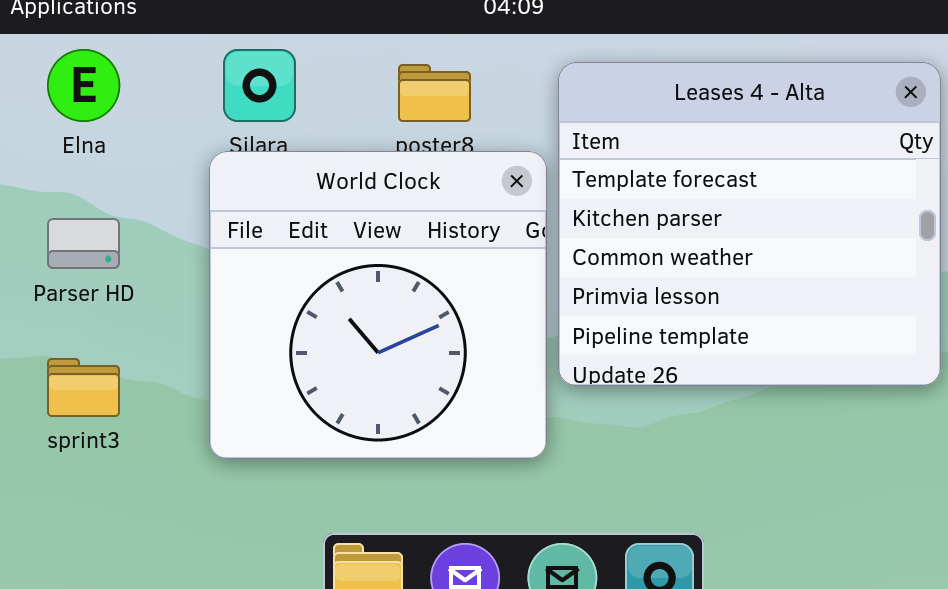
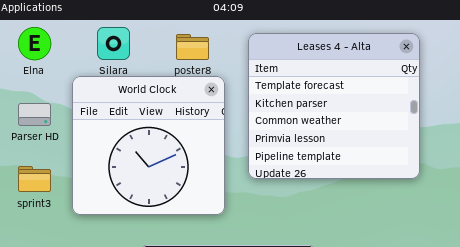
World Clock: [209,151,547,459] -> [72,76,225,215], moved

